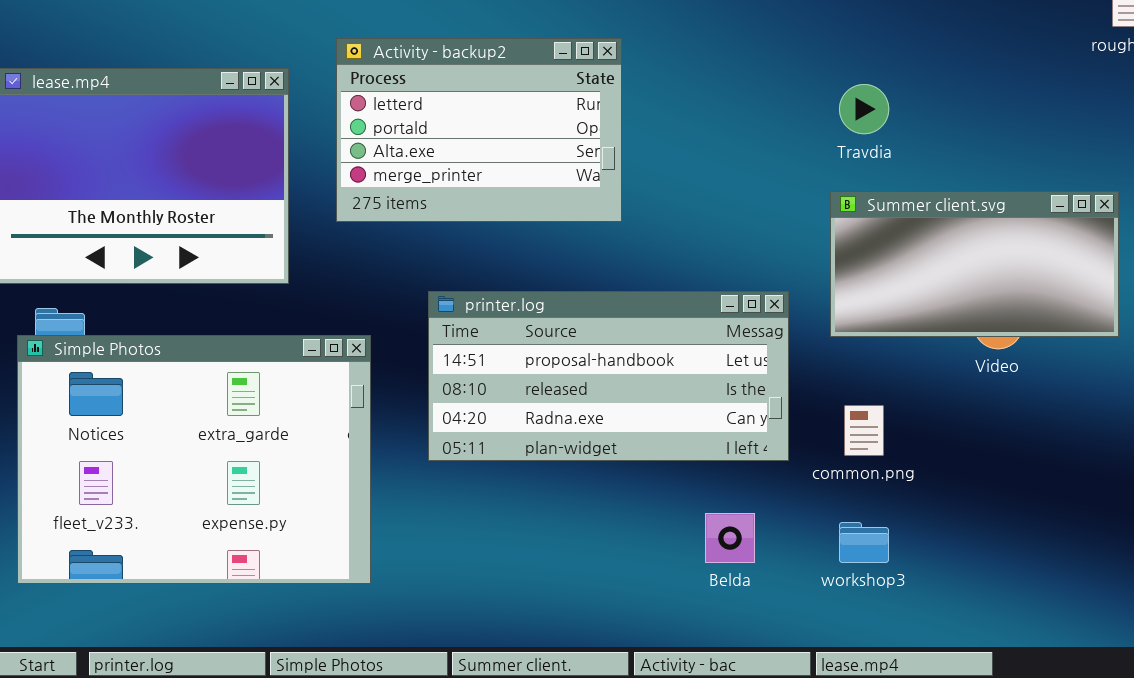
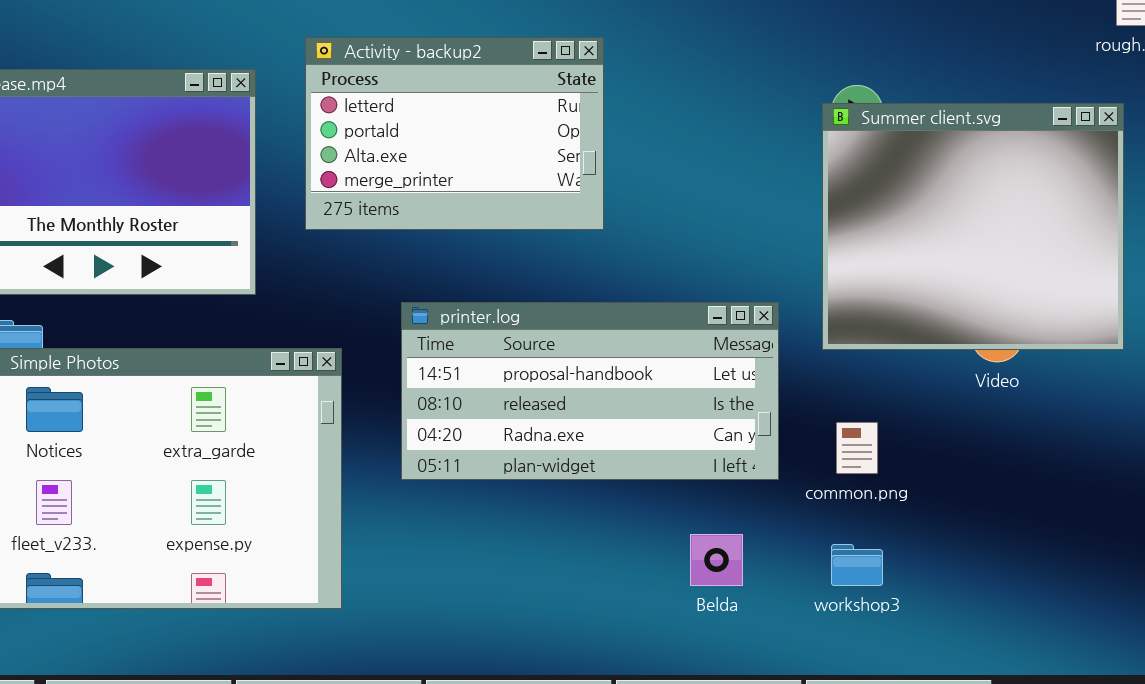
Summer client.svg: [830,191,1119,337] -> [822,103,1124,350], resized

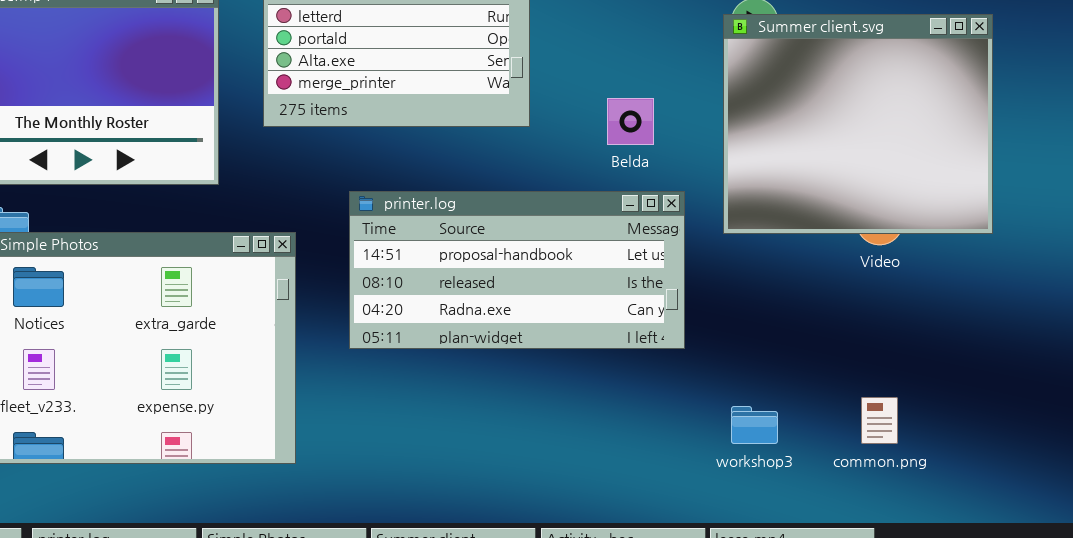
common.png: [836,422,878,474] -> [861,397,898,444], moved
Belda: [690,534,743,586] -> [607,98,654,145], moved

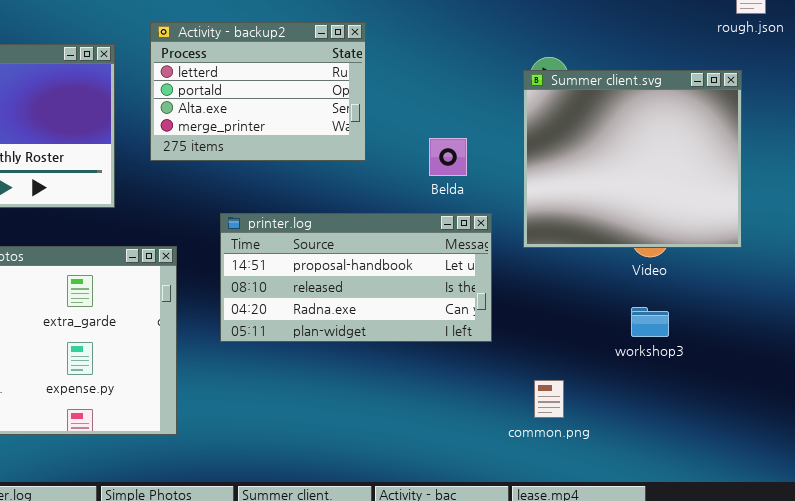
common.png: [861,397,898,444] -> [534,380,564,418], moved
workshop3: [731,406,778,444] -> [631,307,669,337], moved

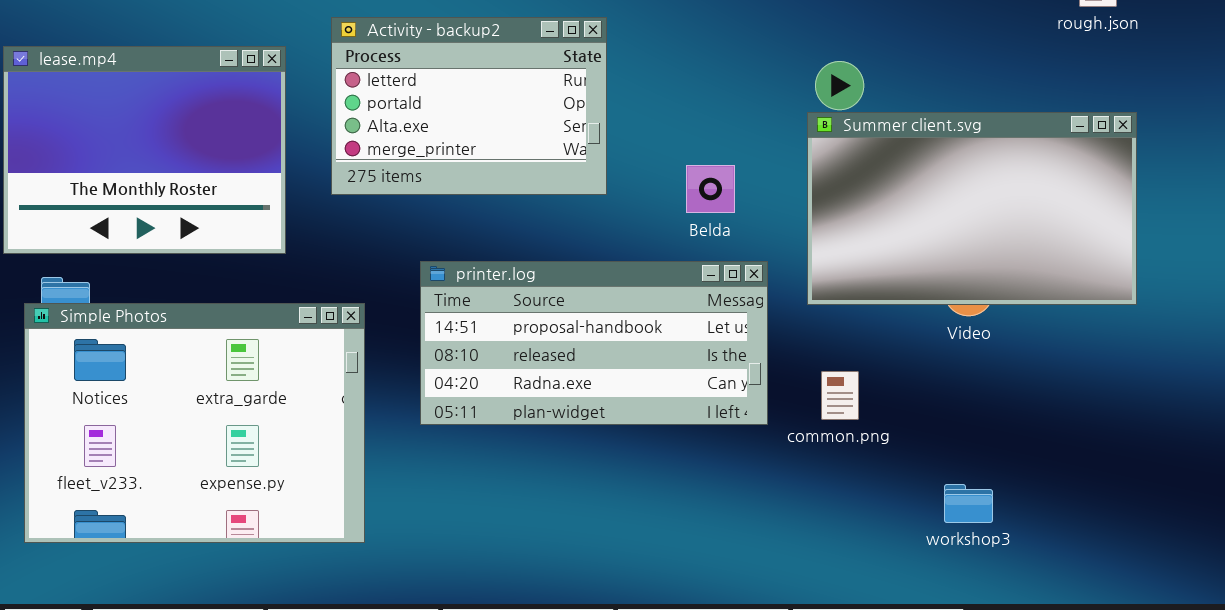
Summer client.svg: [523,70,742,248] -> [807,112,1137,305], resized
workshop3: [631,307,669,337] -> [944,484,993,523], moved
common.png: [534,380,564,418] -> [821,371,859,420], moved

